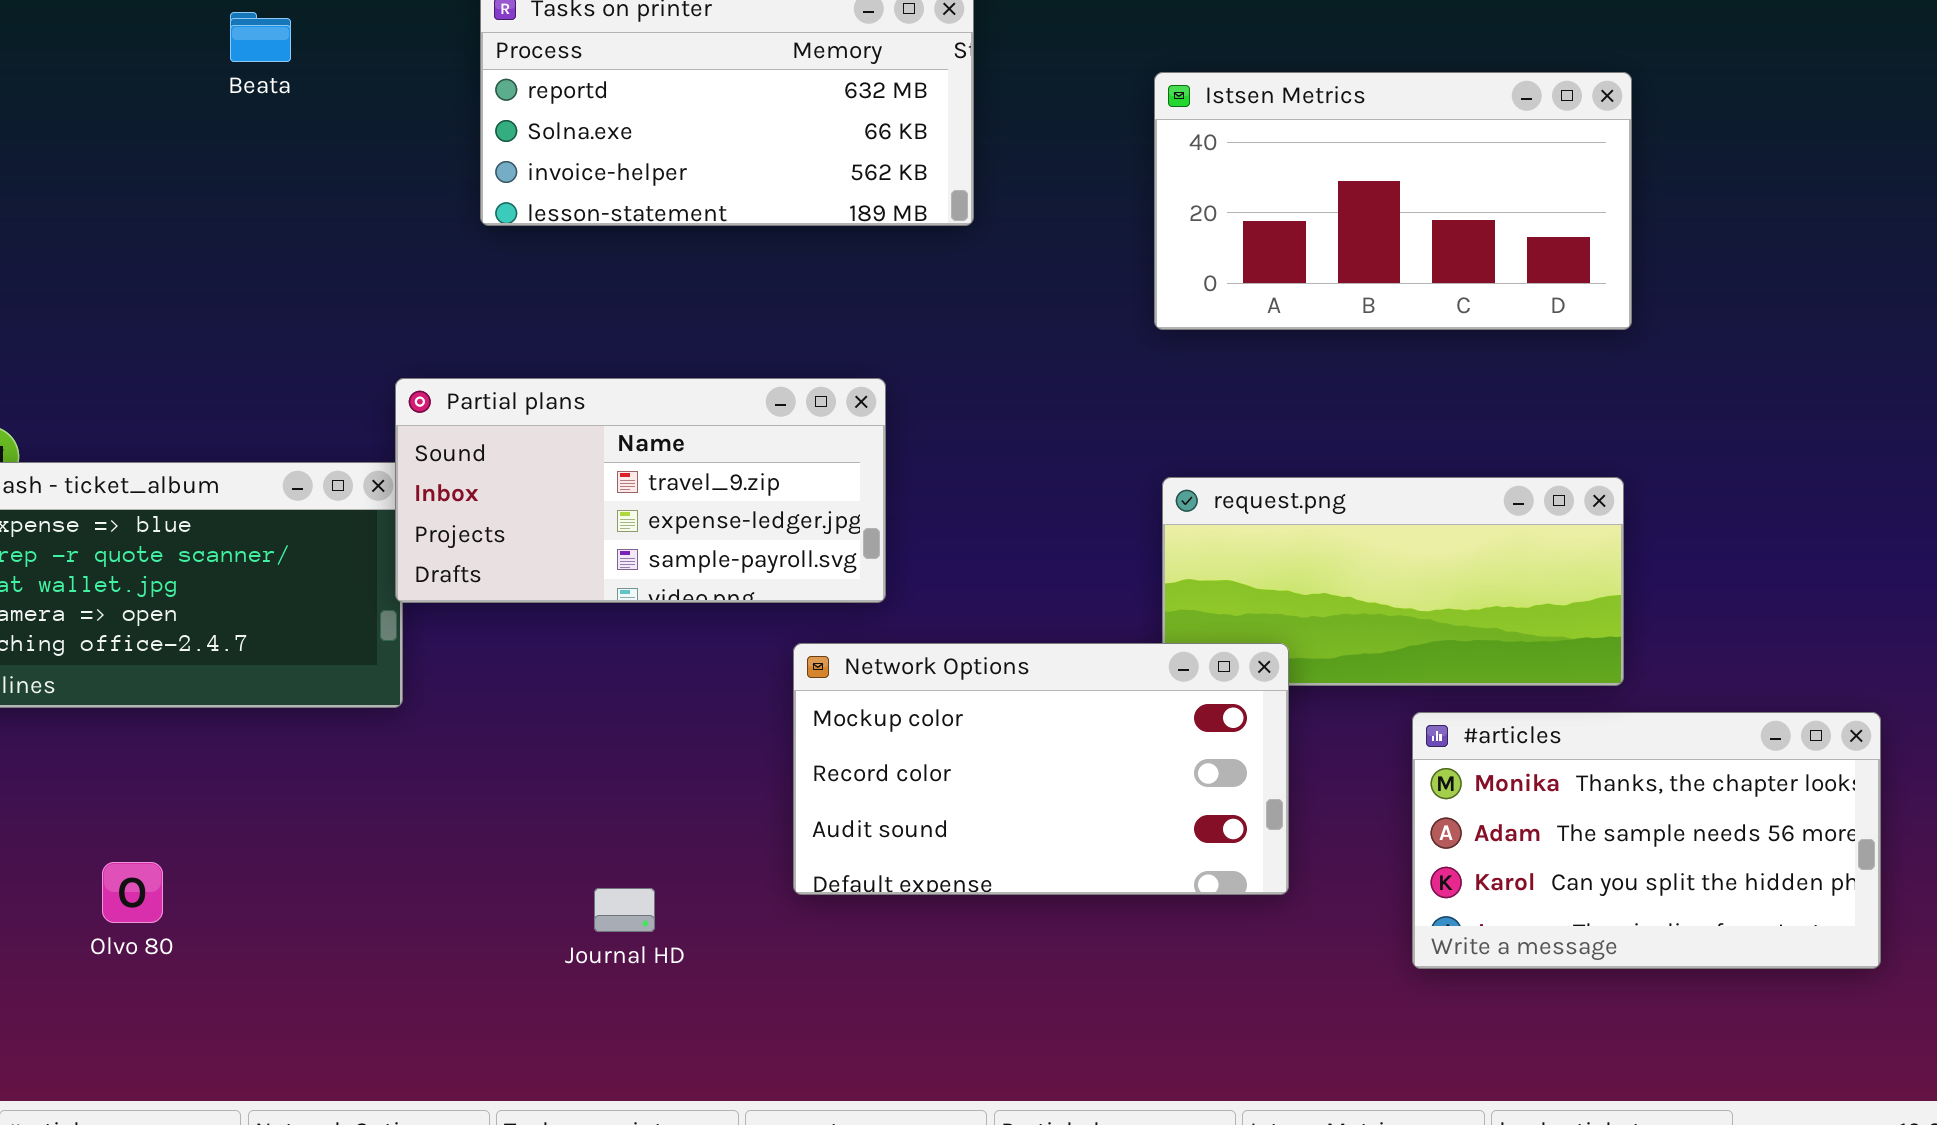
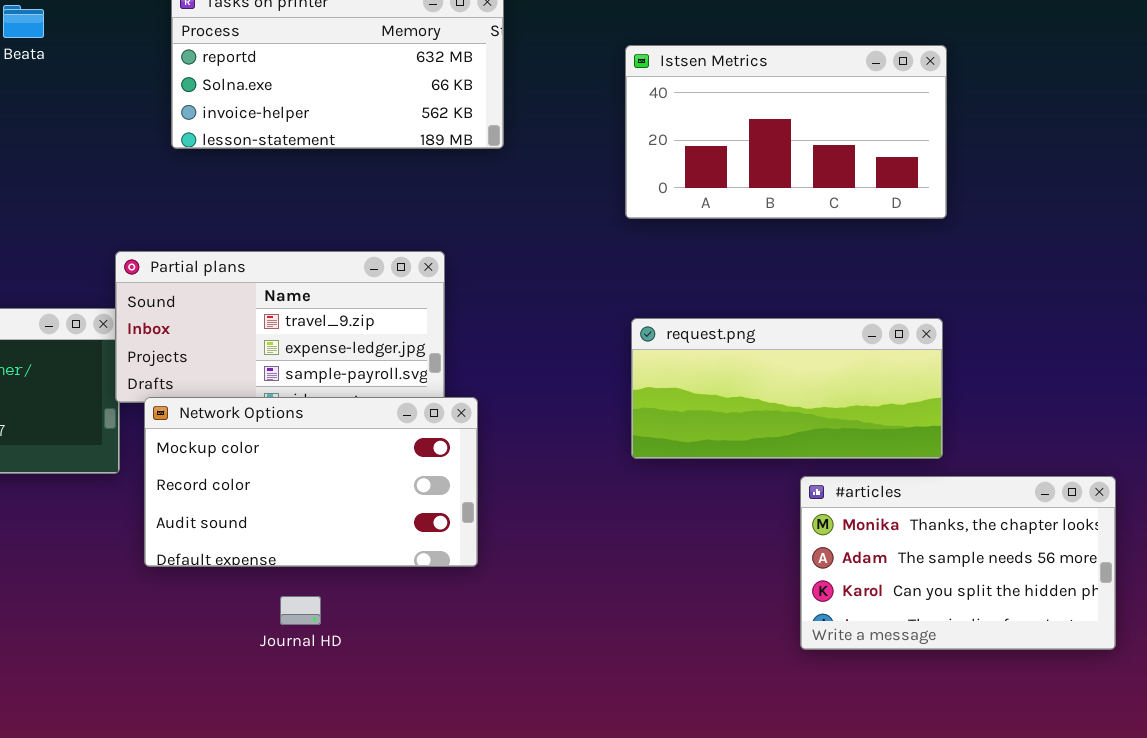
Network Options: [793,643,1289,895] -> [144,397,478,567], moved
Journal HD: [594,888,655,932] -> [280,596,321,625], moved

